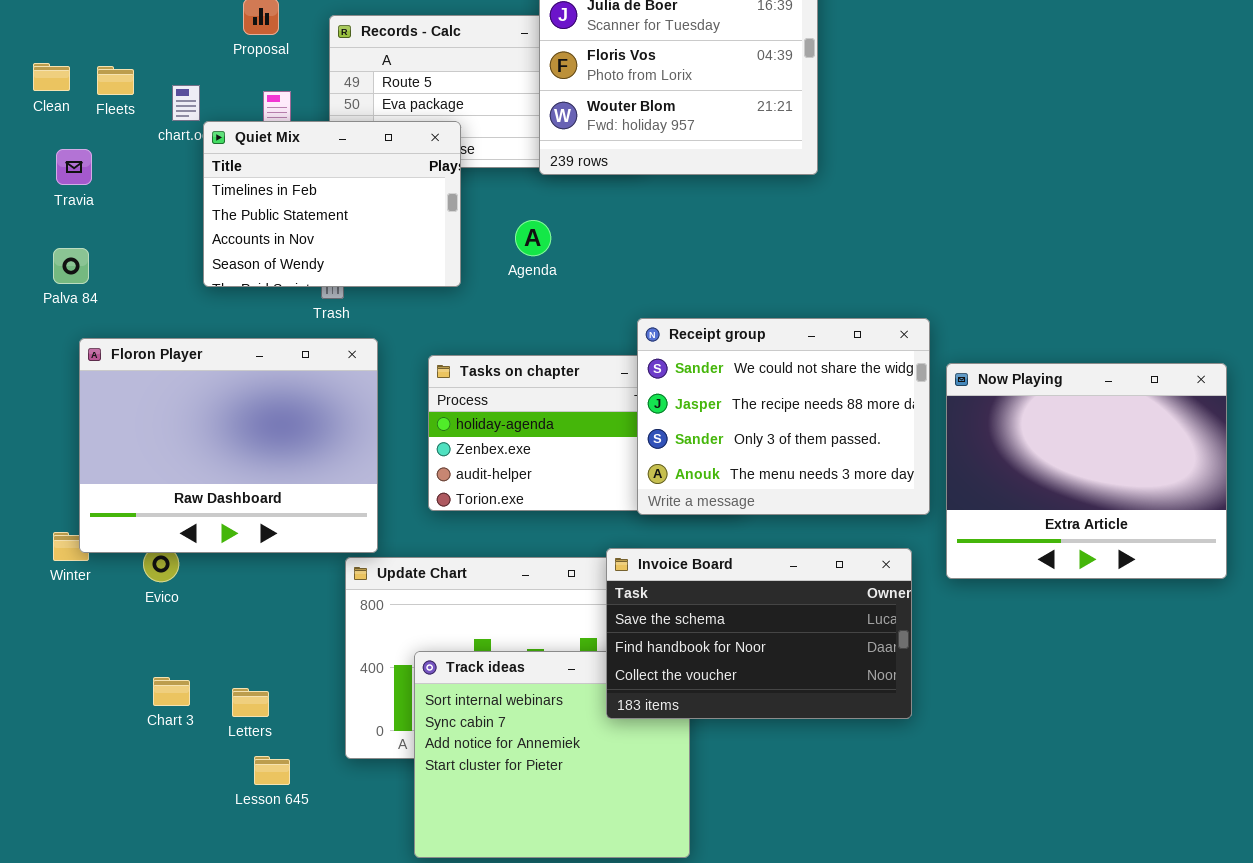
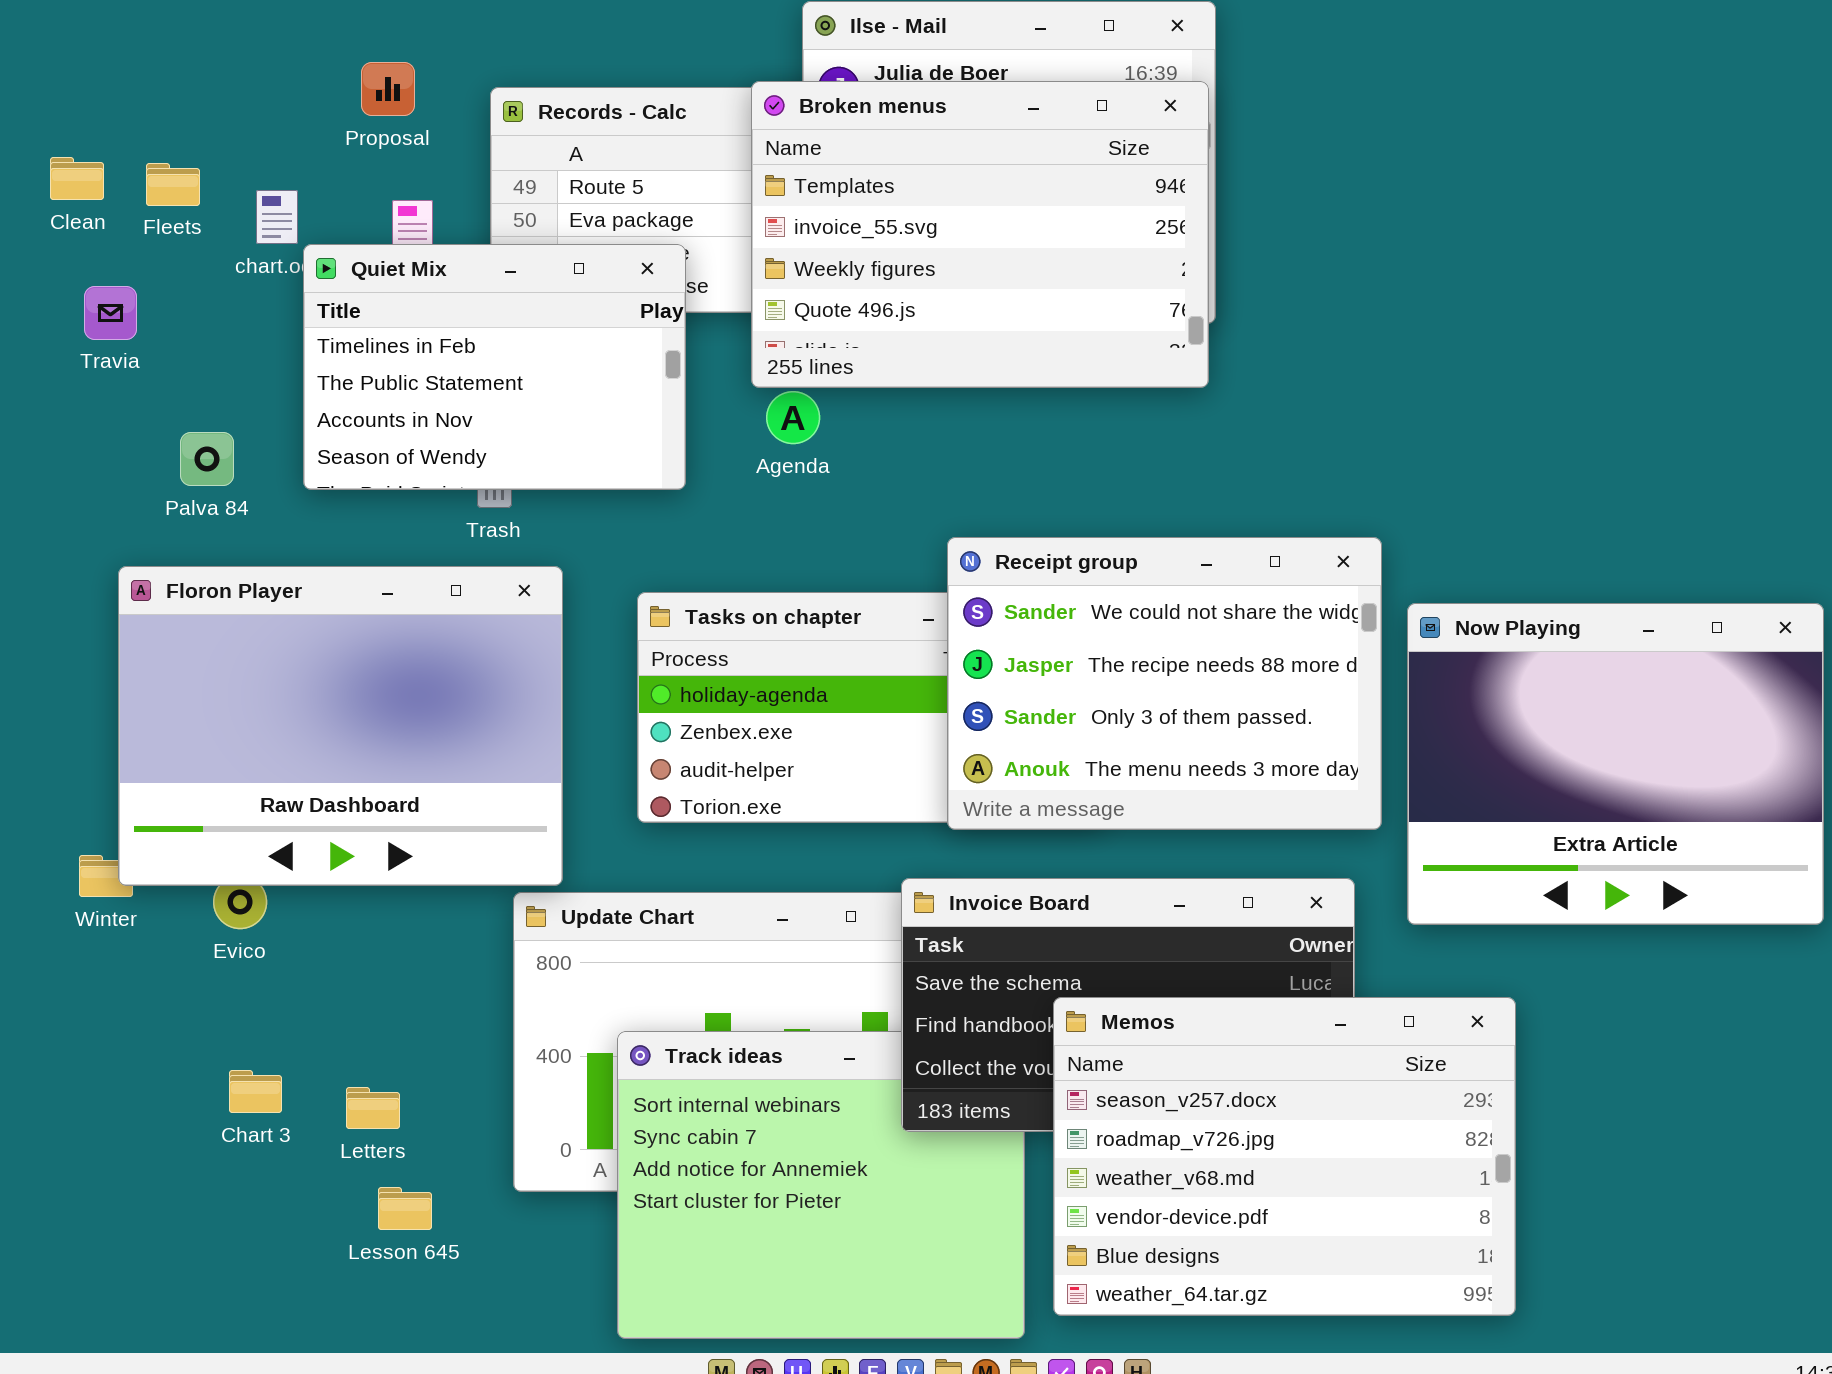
Broken menus: none -> [751,81,1209,388], opened
Palva 84: [53,248,89,284] -> [180,432,234,486], moved
Memos: none -> [1053,997,1516,1316], opened

